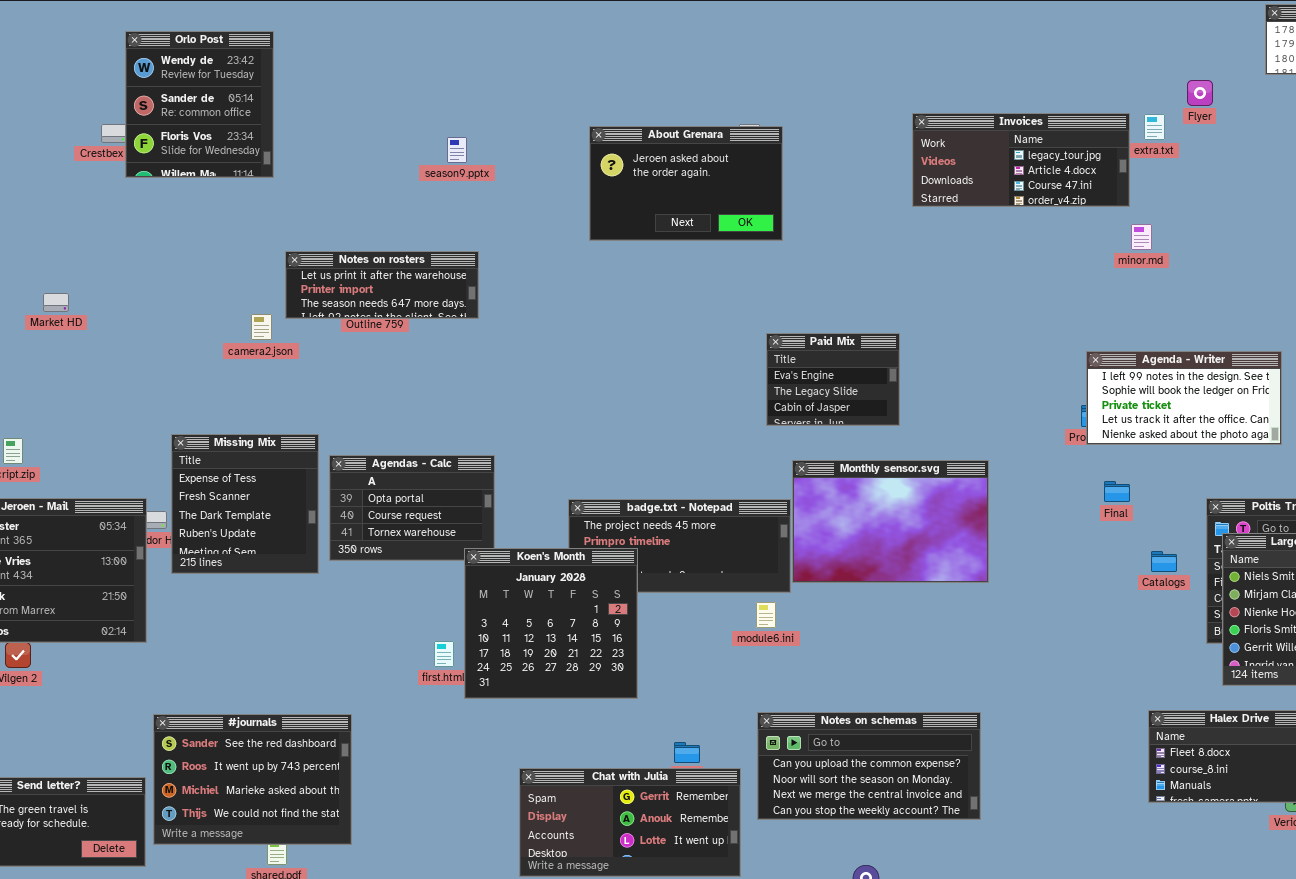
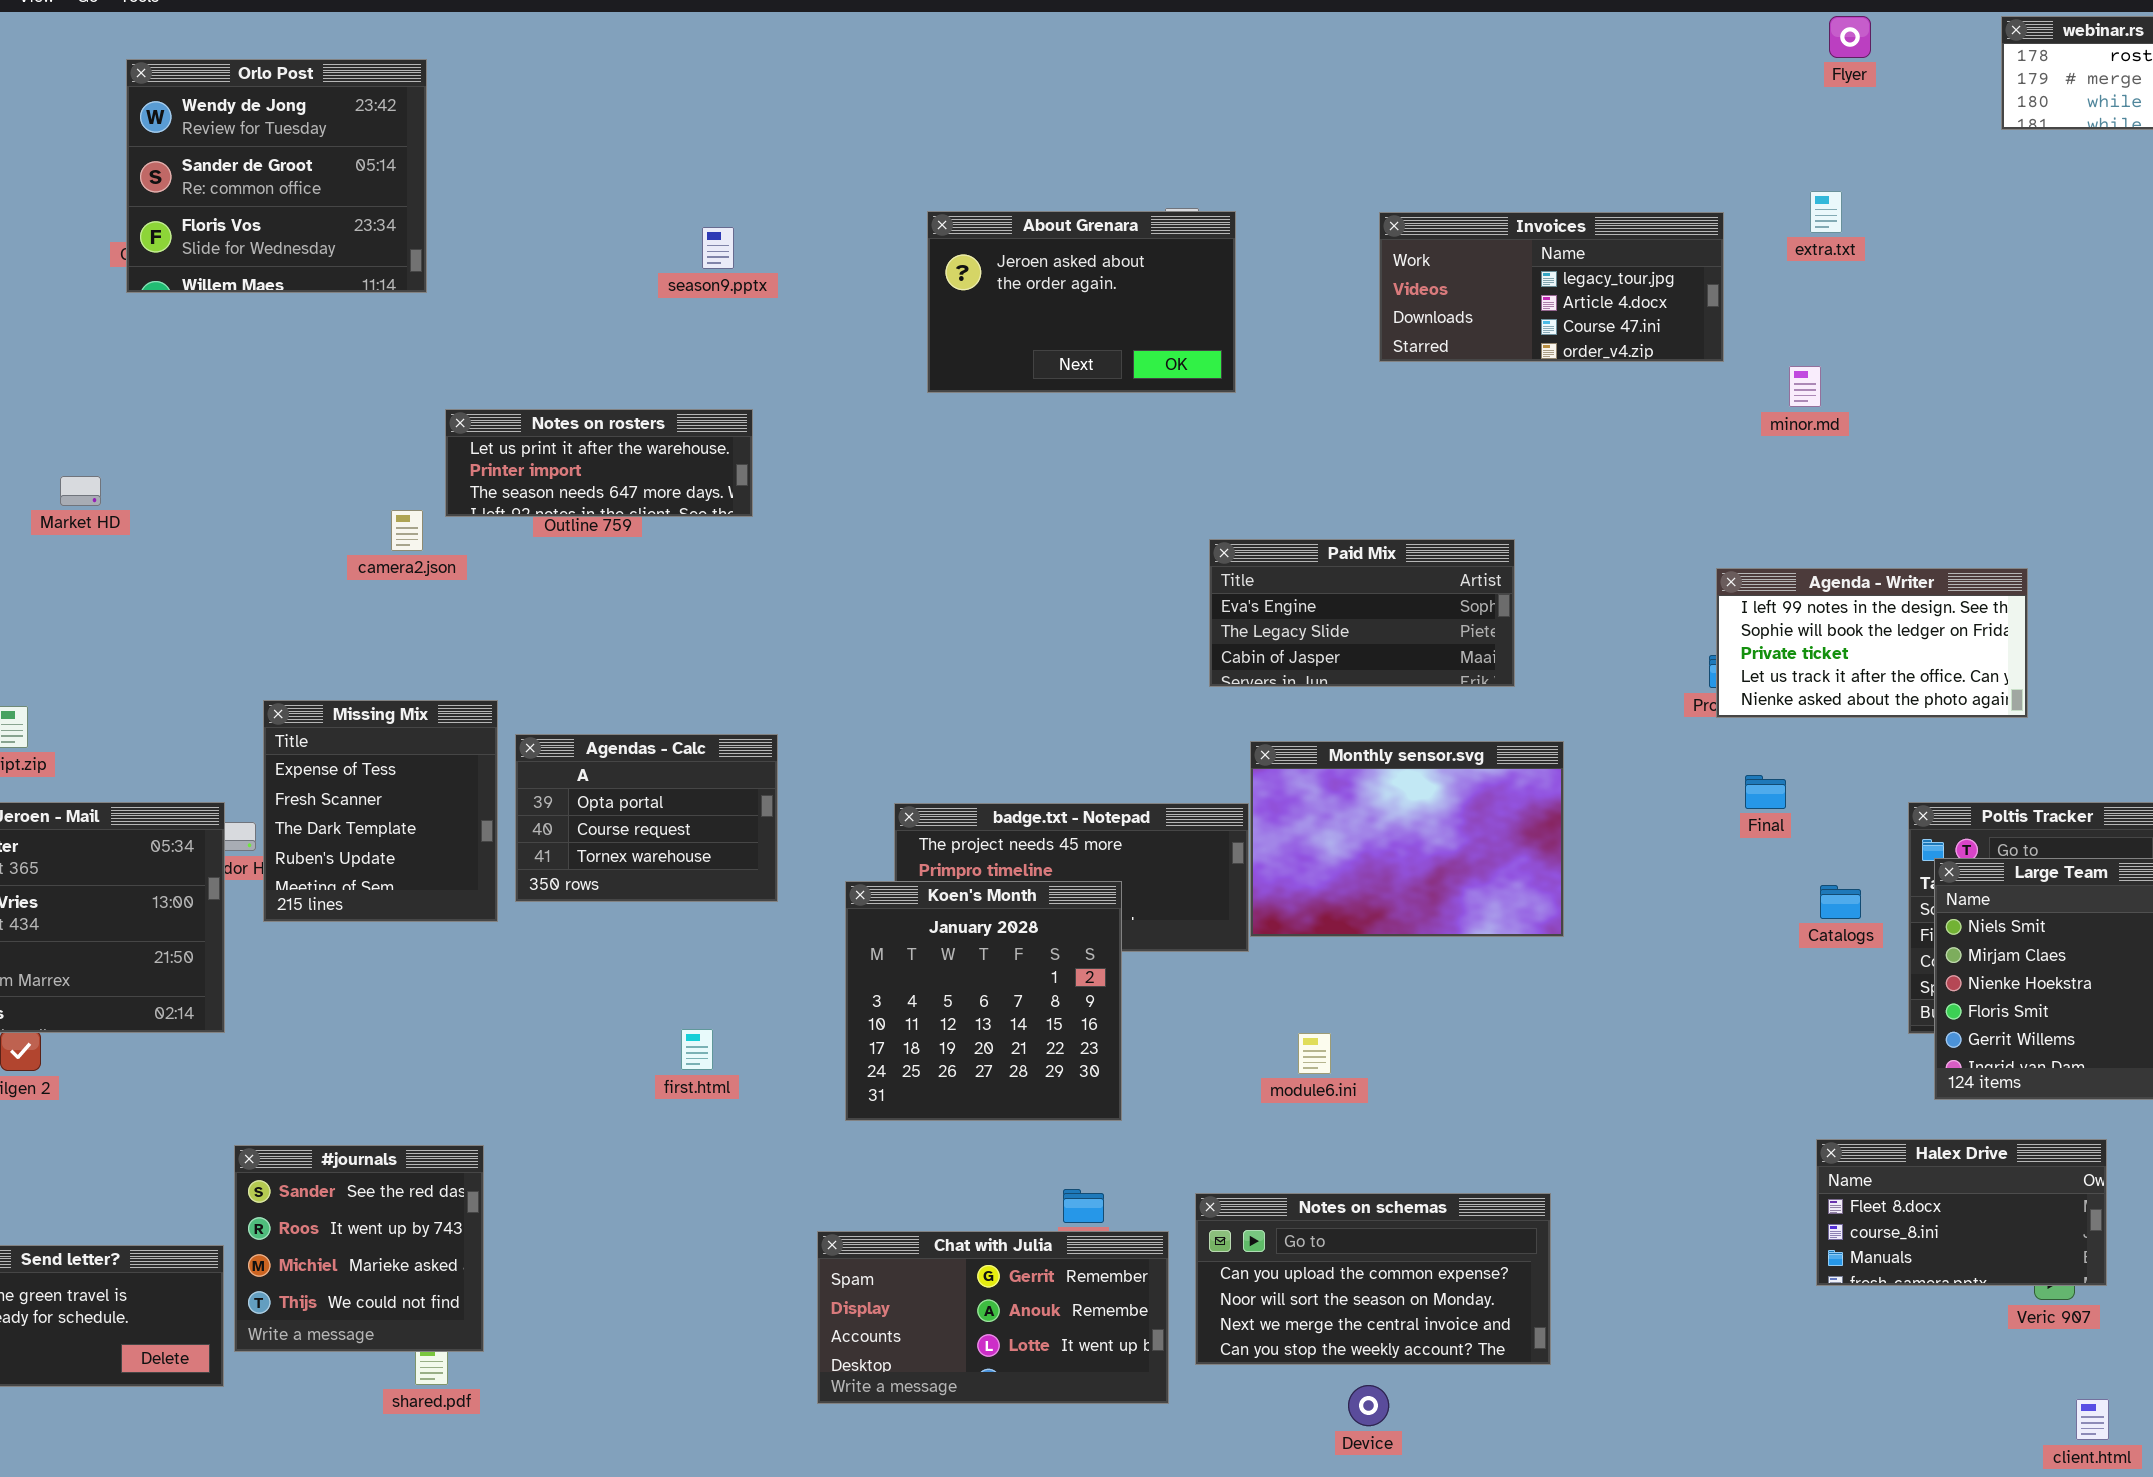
Orlo Post: [125,31,274,178] -> [126,59,427,293], resized
Flyer: [1187,80,1213,106] -> [1829,16,1871,58], moved
Invoices: [912,113,1130,207] -> [1379,212,1724,362], moved
Paid Mix: [766,333,900,426] -> [1209,539,1515,687], resized
Koen's Month: [464,548,638,699] -> [845,881,1122,1121], moved
module6.ini: [756,602,776,628] -> [1298,1033,1331,1074], moved
Notes on schemas: [757,712,981,820] -> [1195,1193,1551,1365], moved
#journals: [153,714,352,845] -> [234,1145,484,1352], resized

